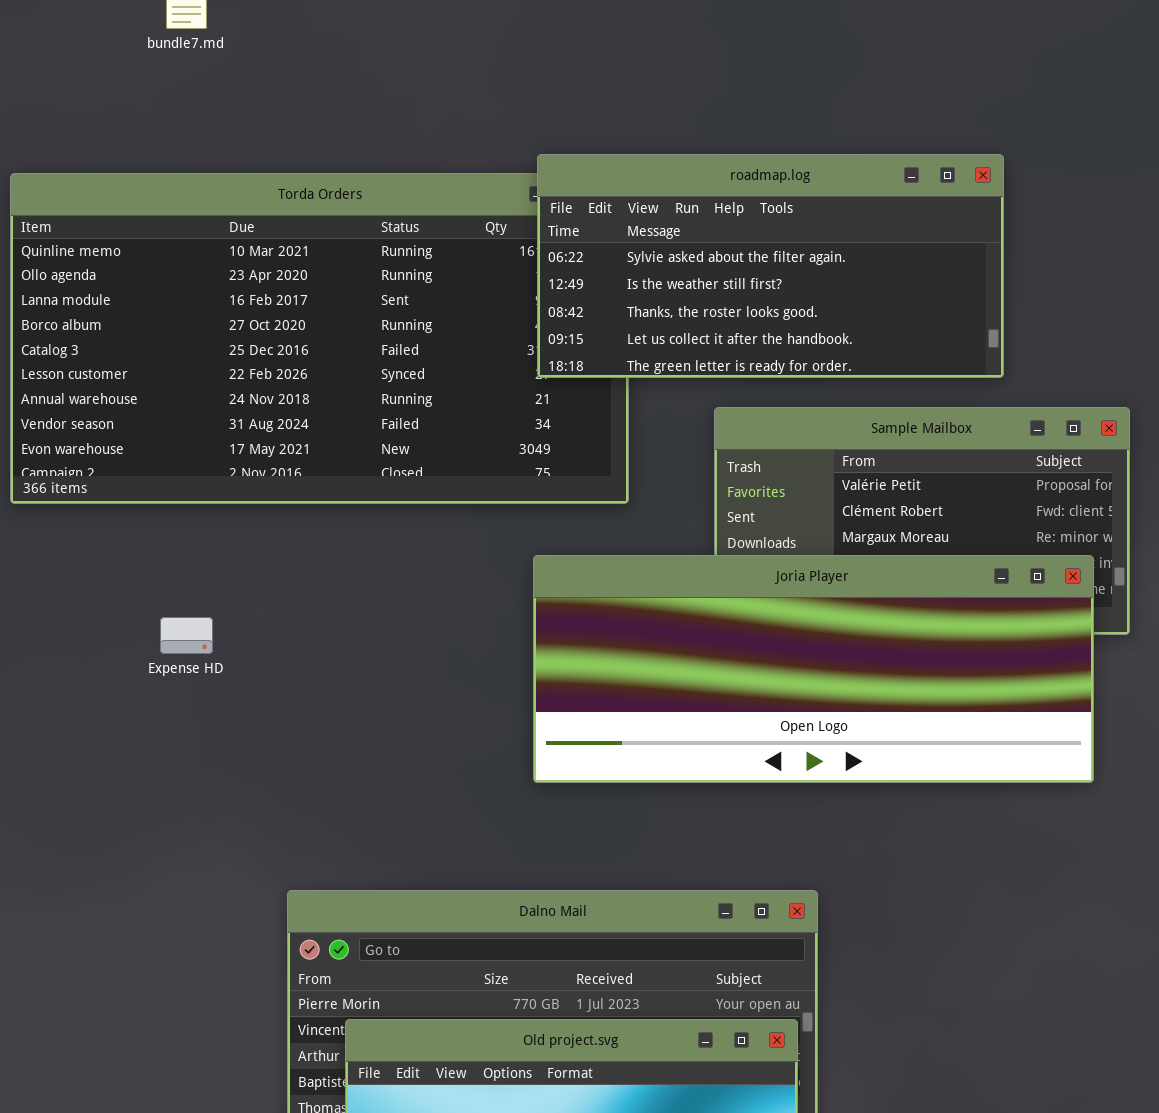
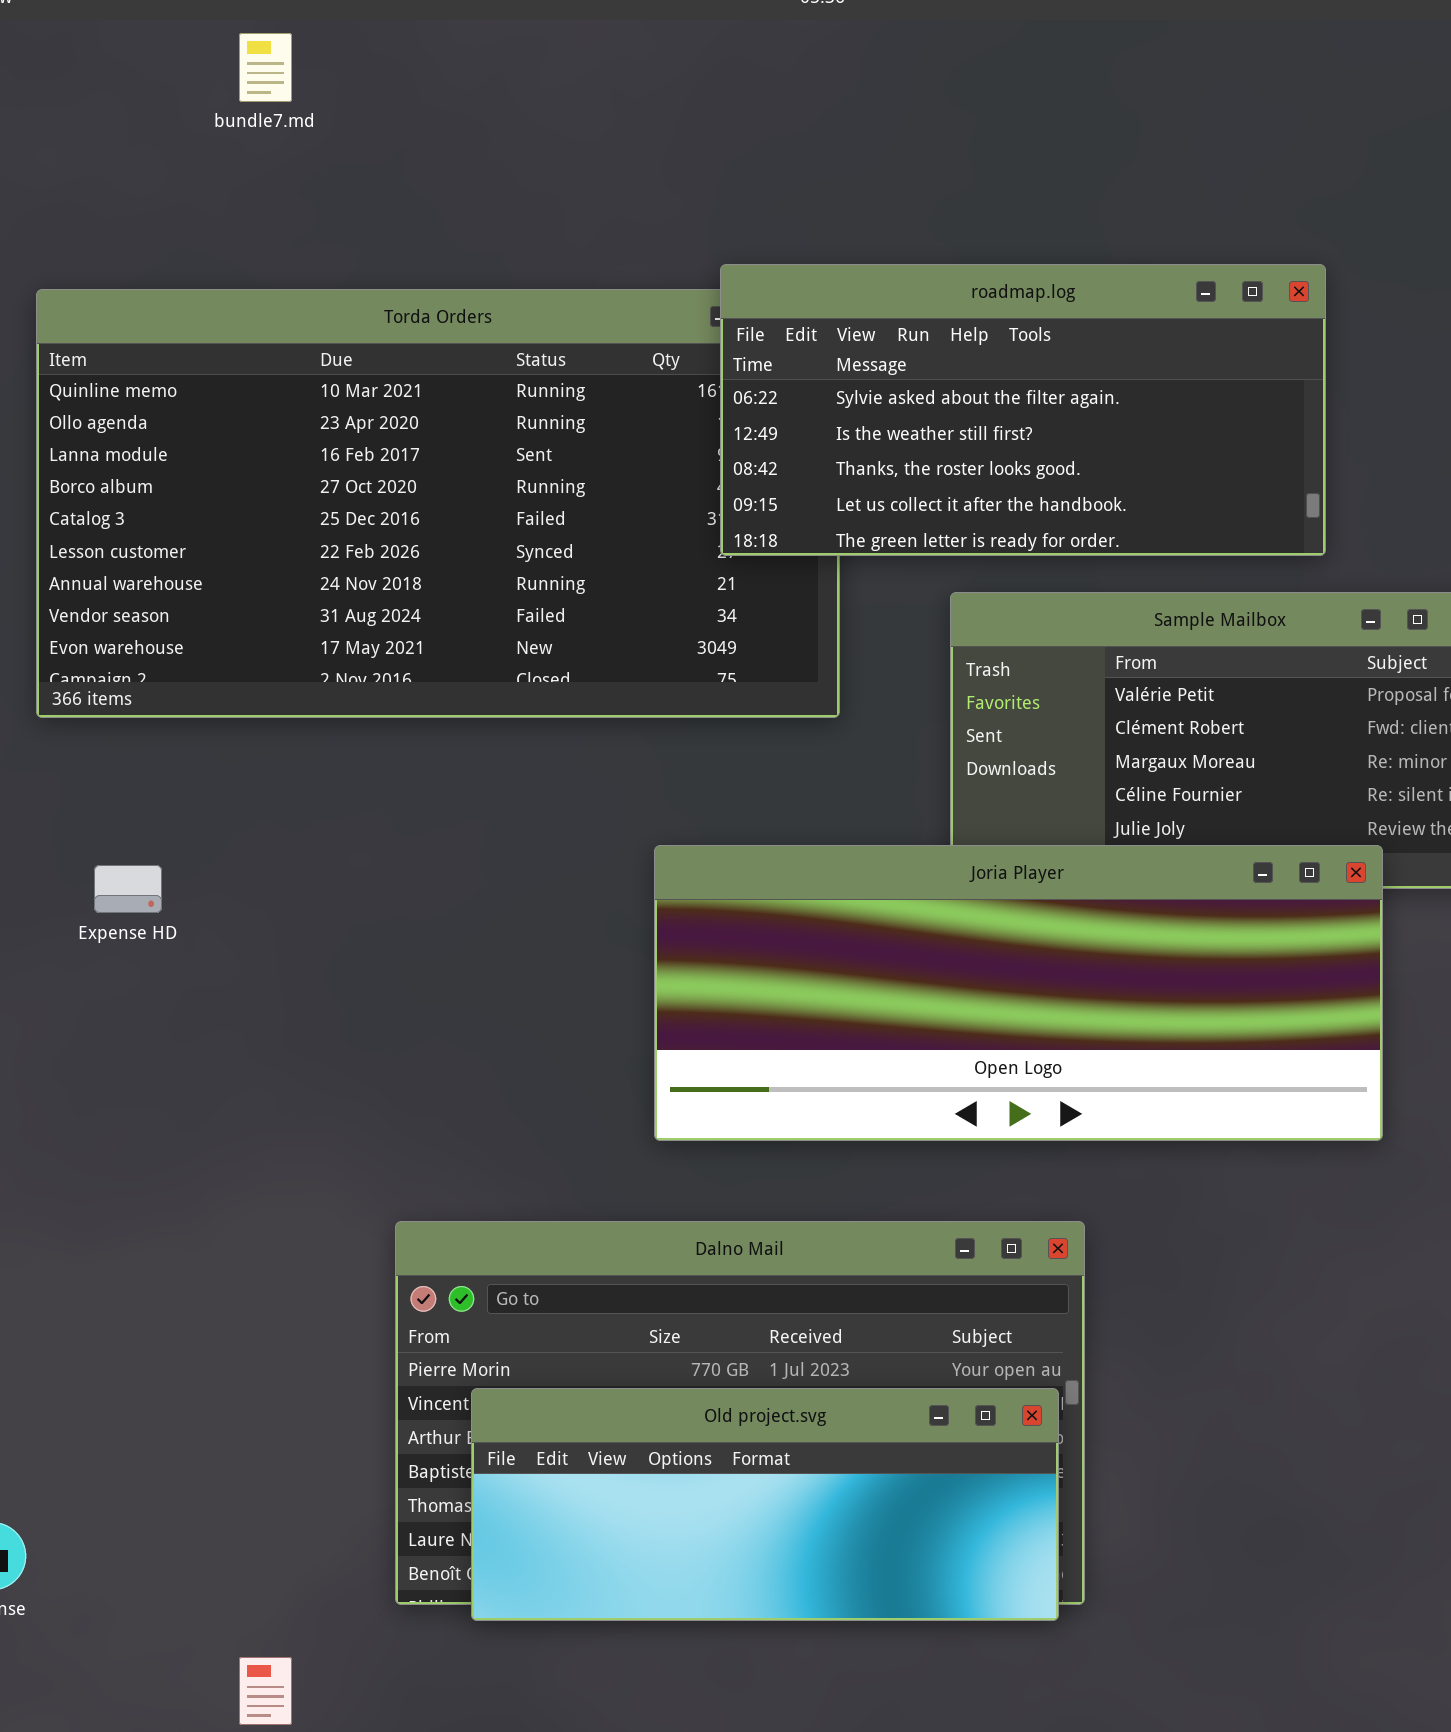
Joria Player: [533,555,1094,783] -> [654,845,1383,1141], moved
Expense HD: [160,617,213,654] -> [94,865,162,913], moved

